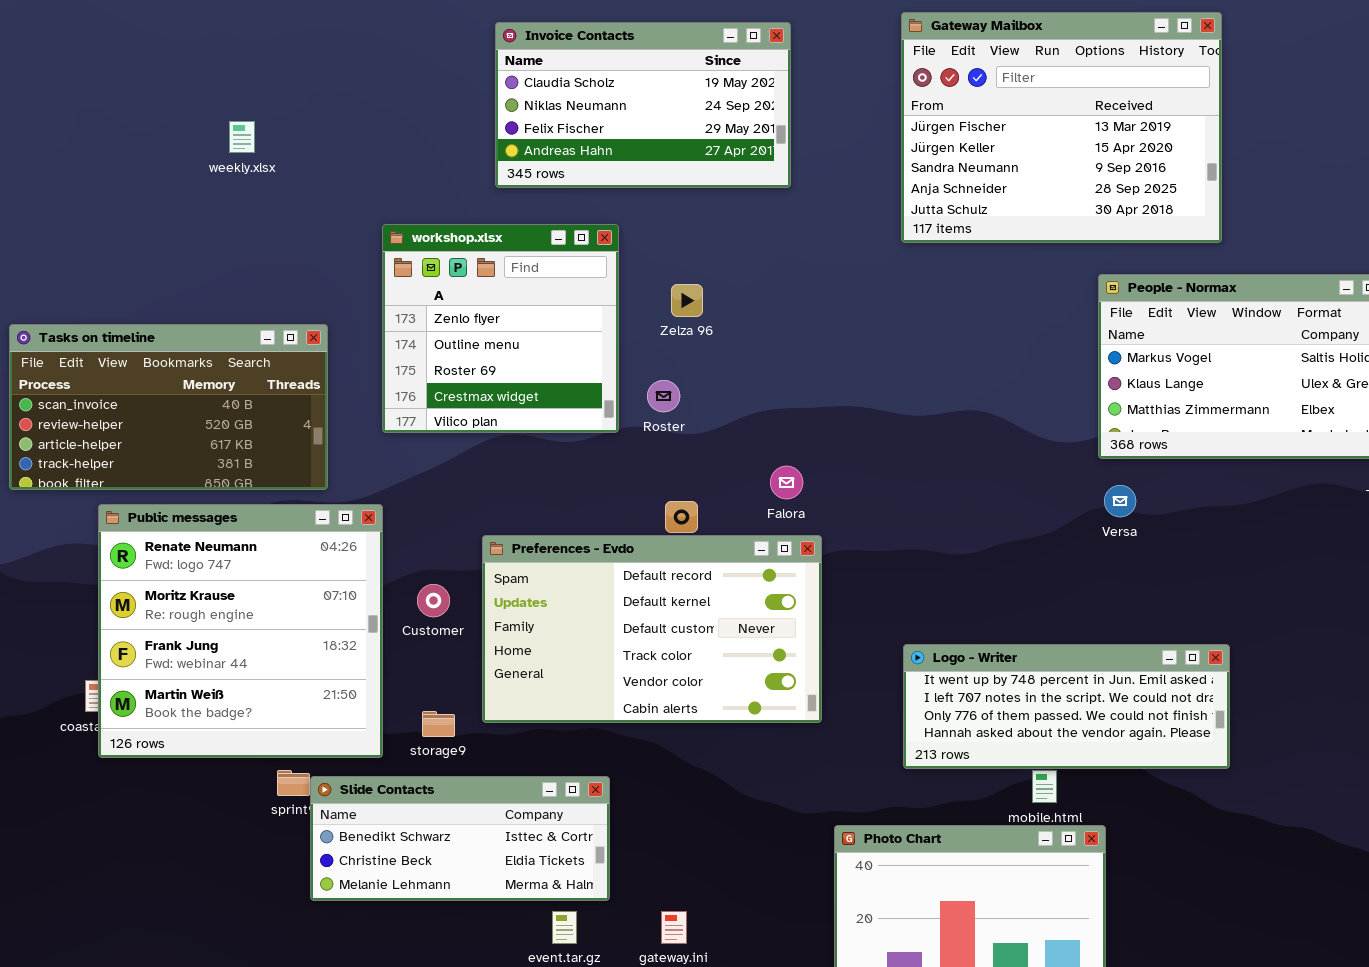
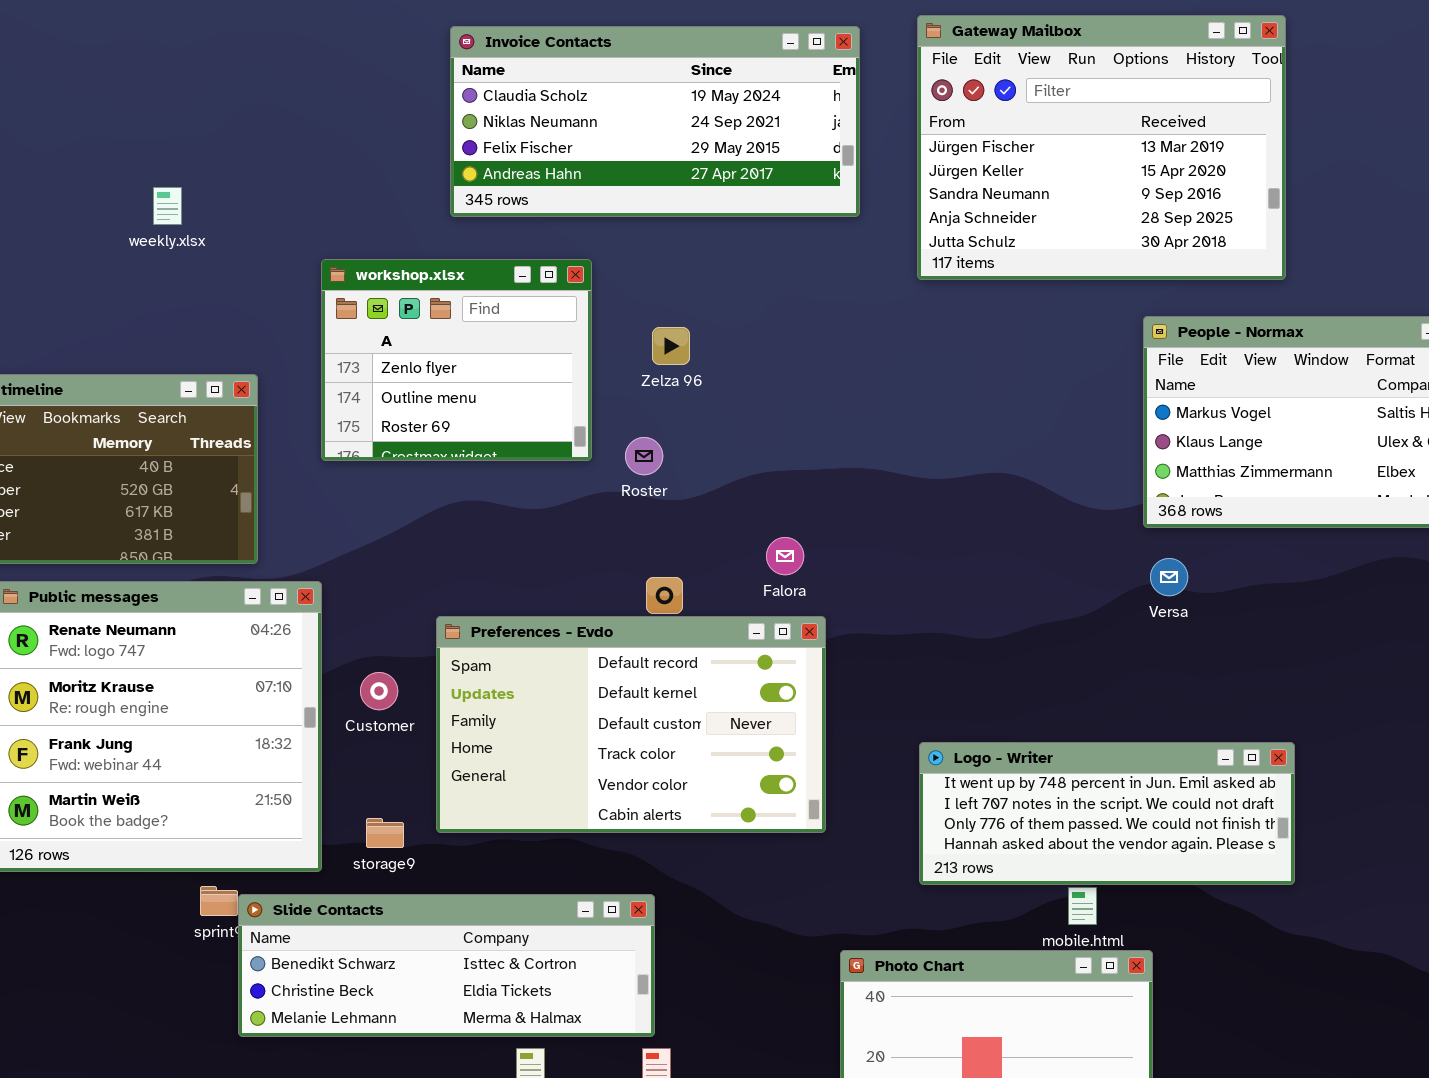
Invoice Contacts: [495,22,791,188] -> [450,26,860,217], resized
weekly.xlsx: [229,121,255,153] -> [153,187,182,225], moved
workshop.xlsx: [382,224,619,433] -> [321,259,592,461], resized
Slide Contacts: [310,776,610,901] -> [238,894,655,1037], resized

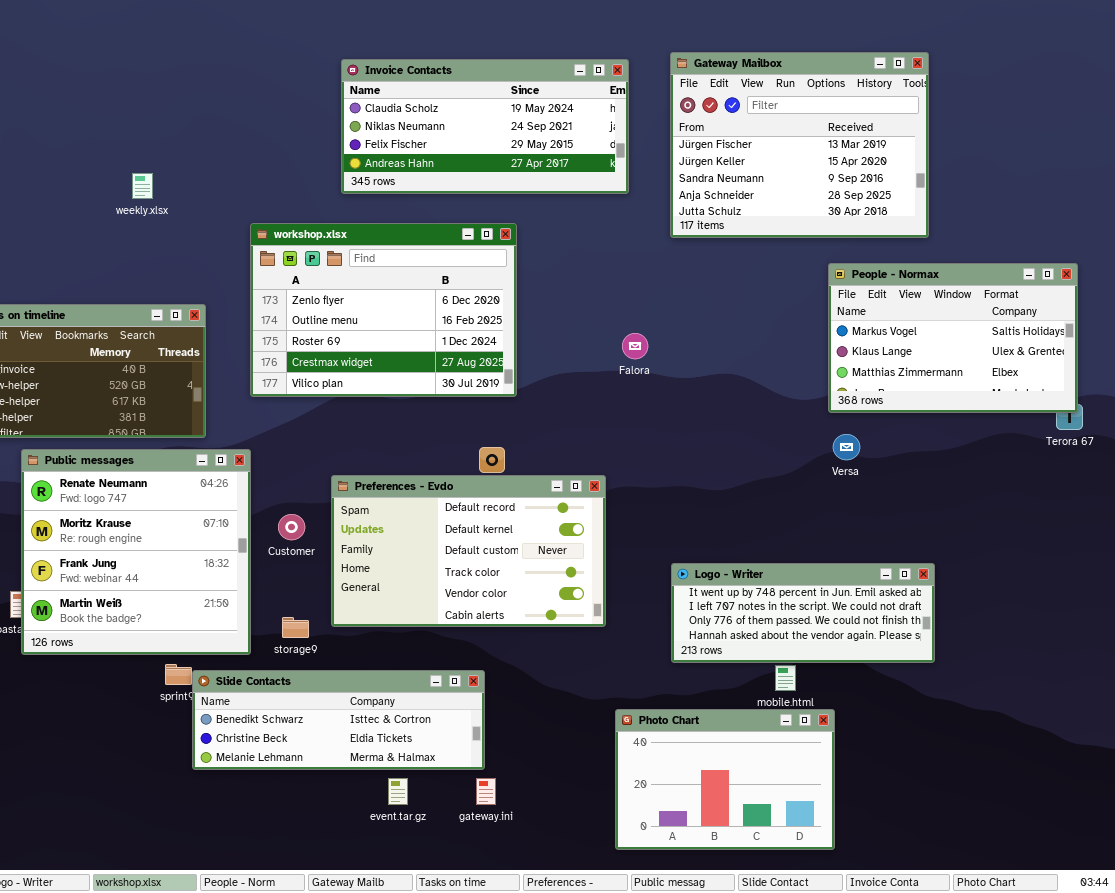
workshop.xlsx: [321,259,592,461] -> [250,223,517,397], resized
Falora: [766,537,804,575] -> [622,333,648,359], moved

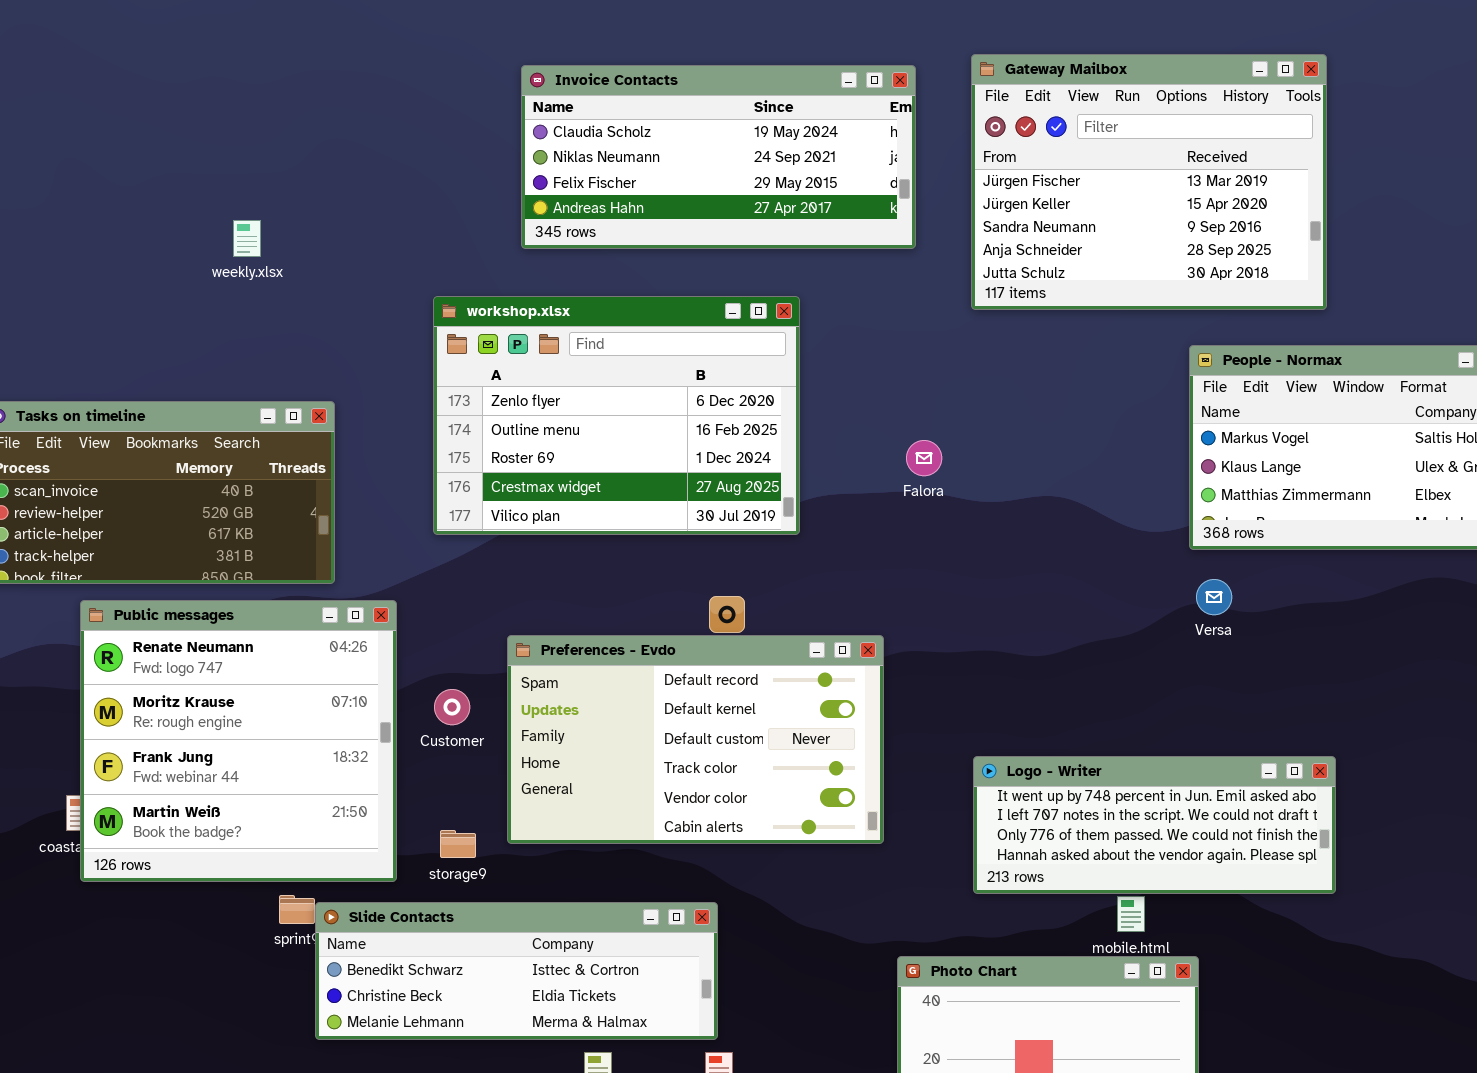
workshop.xlsx: [250,223,517,397] -> [433,296,800,535], moved

